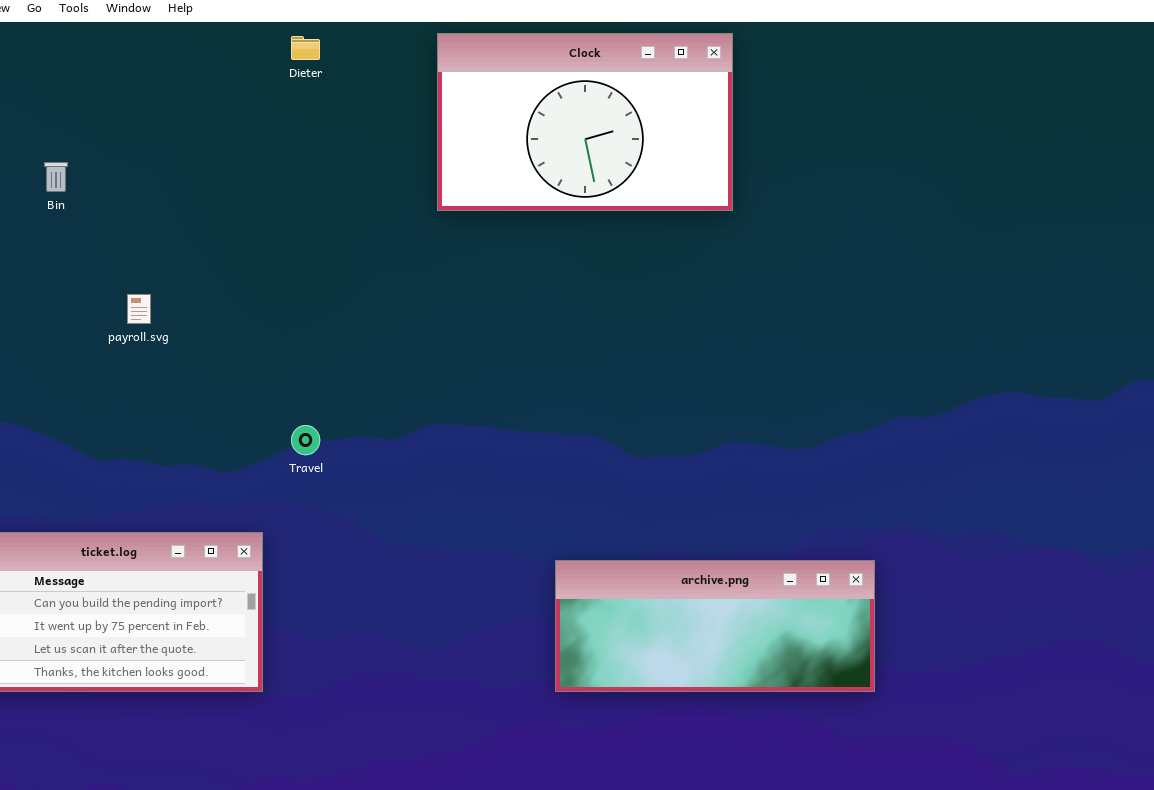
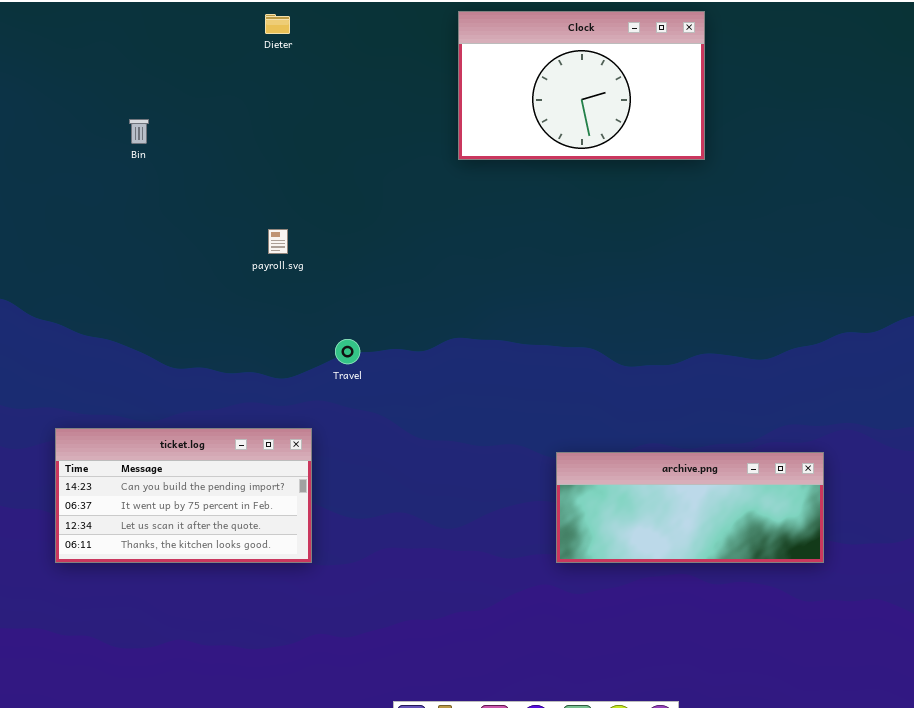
Dieter: [291,36,320,60] -> [265,14,290,34], moved
payroll.svg: [127,294,151,324] -> [268,229,288,254], moved

